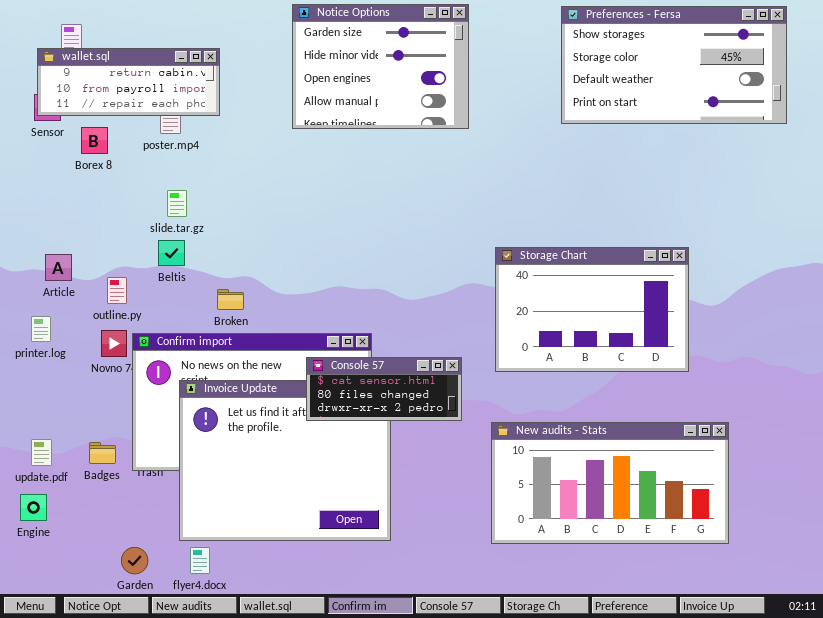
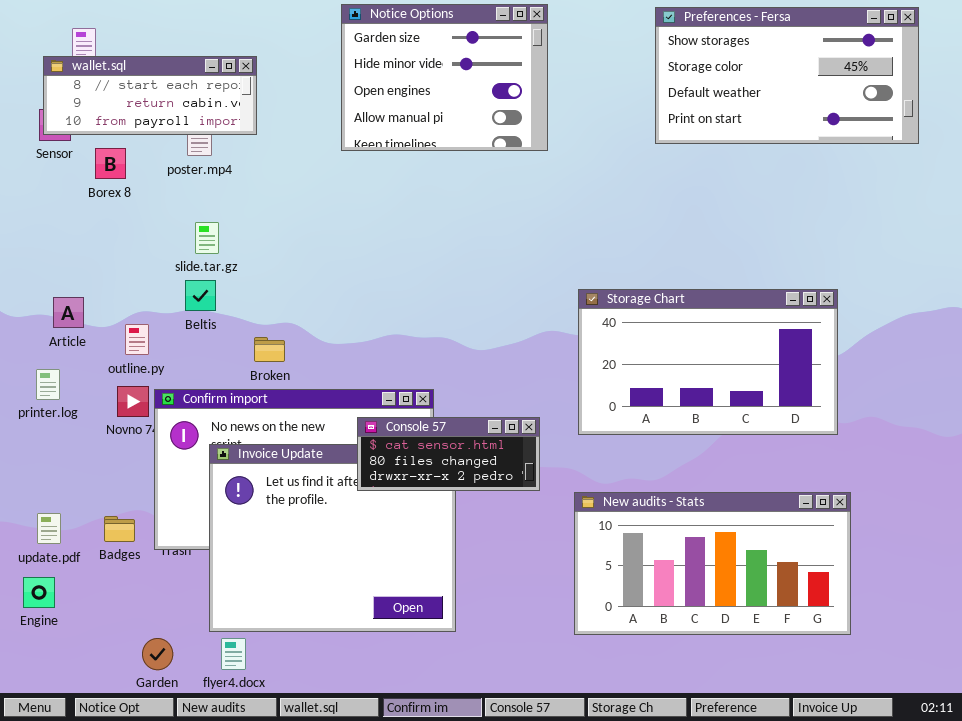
wallet.sql: [37,48,220,116] -> [43,56,257,135], scrolled up 1 row
Storage Chart: [495,247,689,372] -> [578,289,838,435], resized

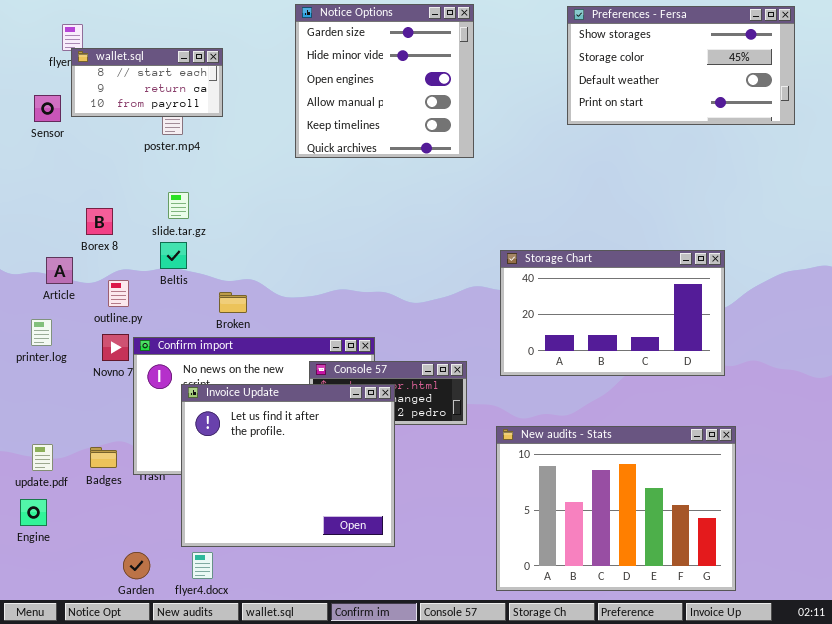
Notice Options: [341,4,548,151] -> [295,4,474,158], resized
wallet.sql: [43,56,257,135] -> [71,48,223,117], resized
Borex 8: [95,148,126,179] -> [86,208,113,235], moved
Invoice Update: [209,444,456,632] -> [181,384,395,547], raised
New audits - Stats: [574,492,851,635] -> [496,426,736,591], resized

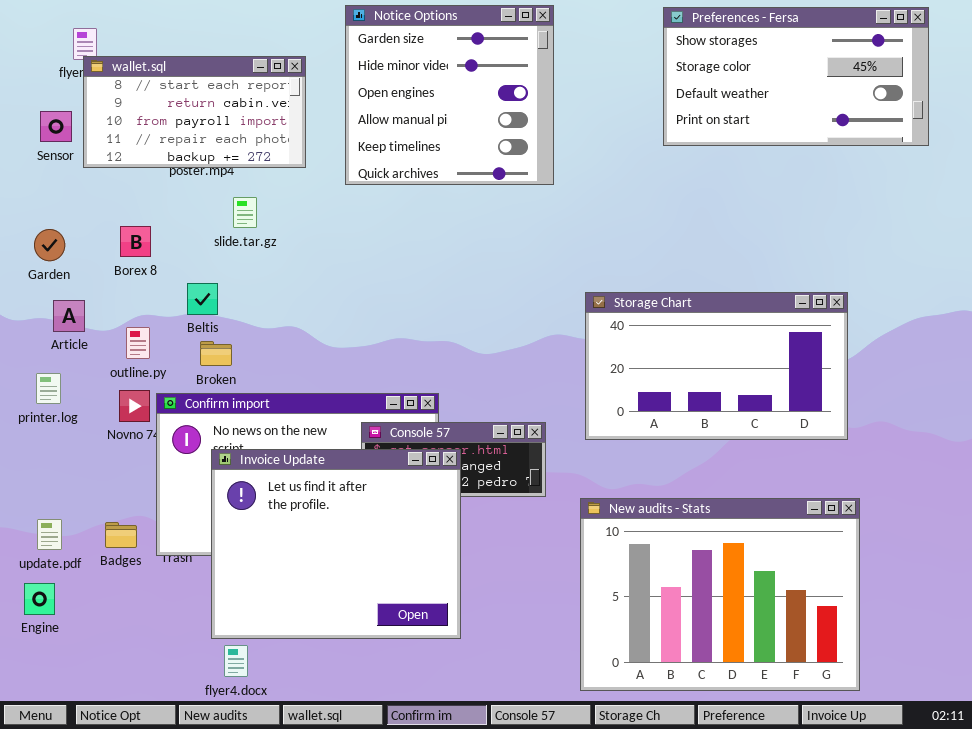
wallet.sql: [71,48,223,117] -> [83,56,306,168], resized
slide.tar.gz: [168,192,189,219] -> [233,197,257,228], moved
Borex 8: [86,208,113,235] -> [120,226,151,257], moved
Broken: [219,292,247,313] -> [200,341,232,366], moved
Garden: [123,552,150,579] -> [34,229,65,261], moved

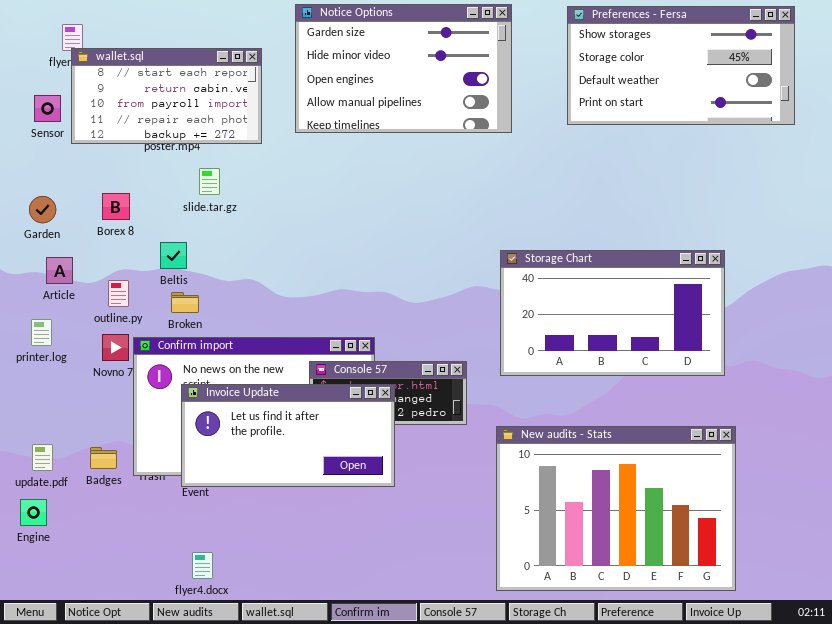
Notice Options: [345,5,554,185] -> [295,4,512,133], resized
Invoice Update: [211,449,461,639] -> [181,384,395,487], resized

